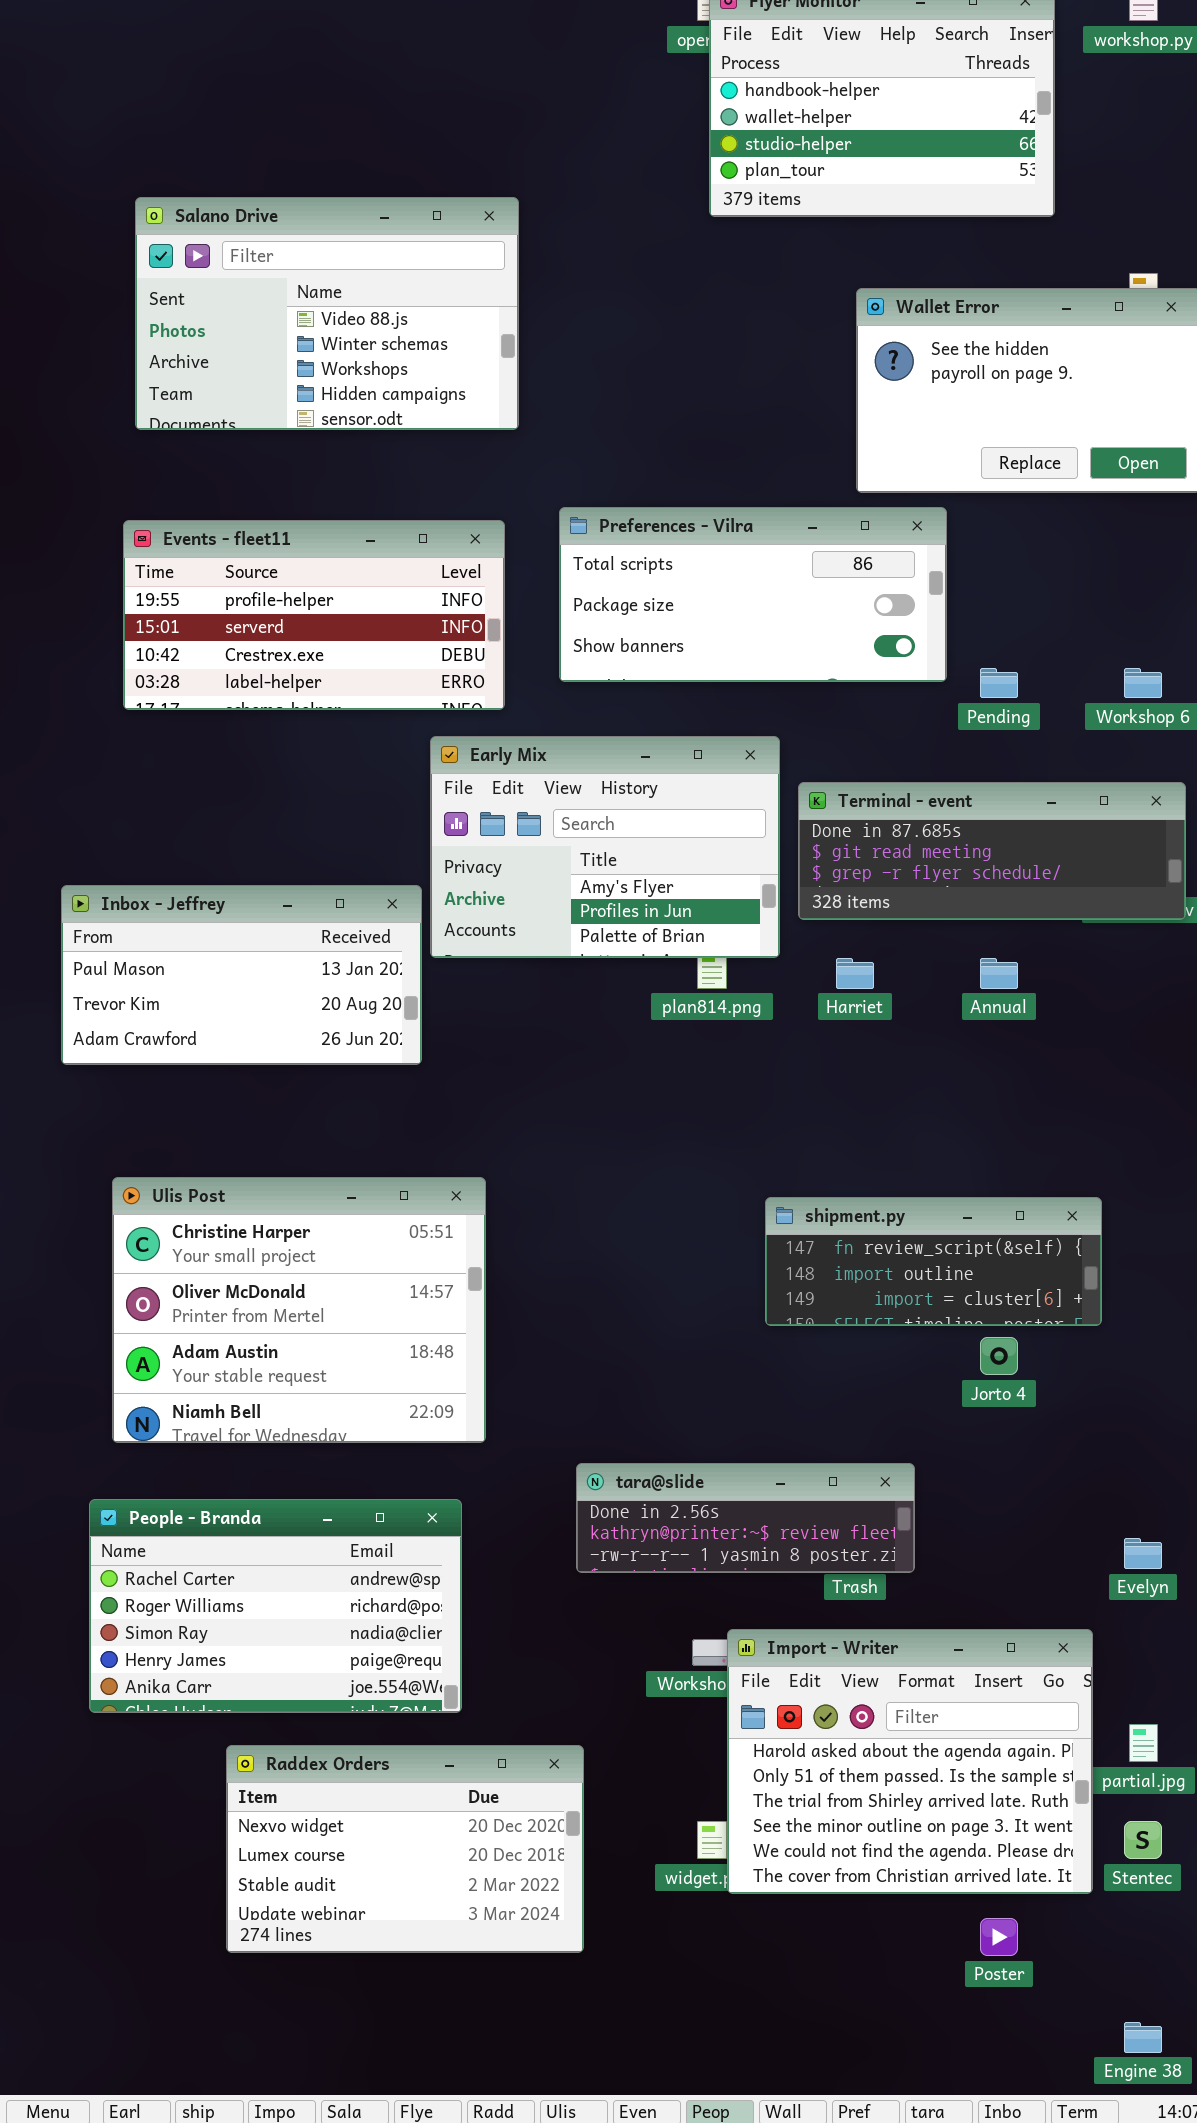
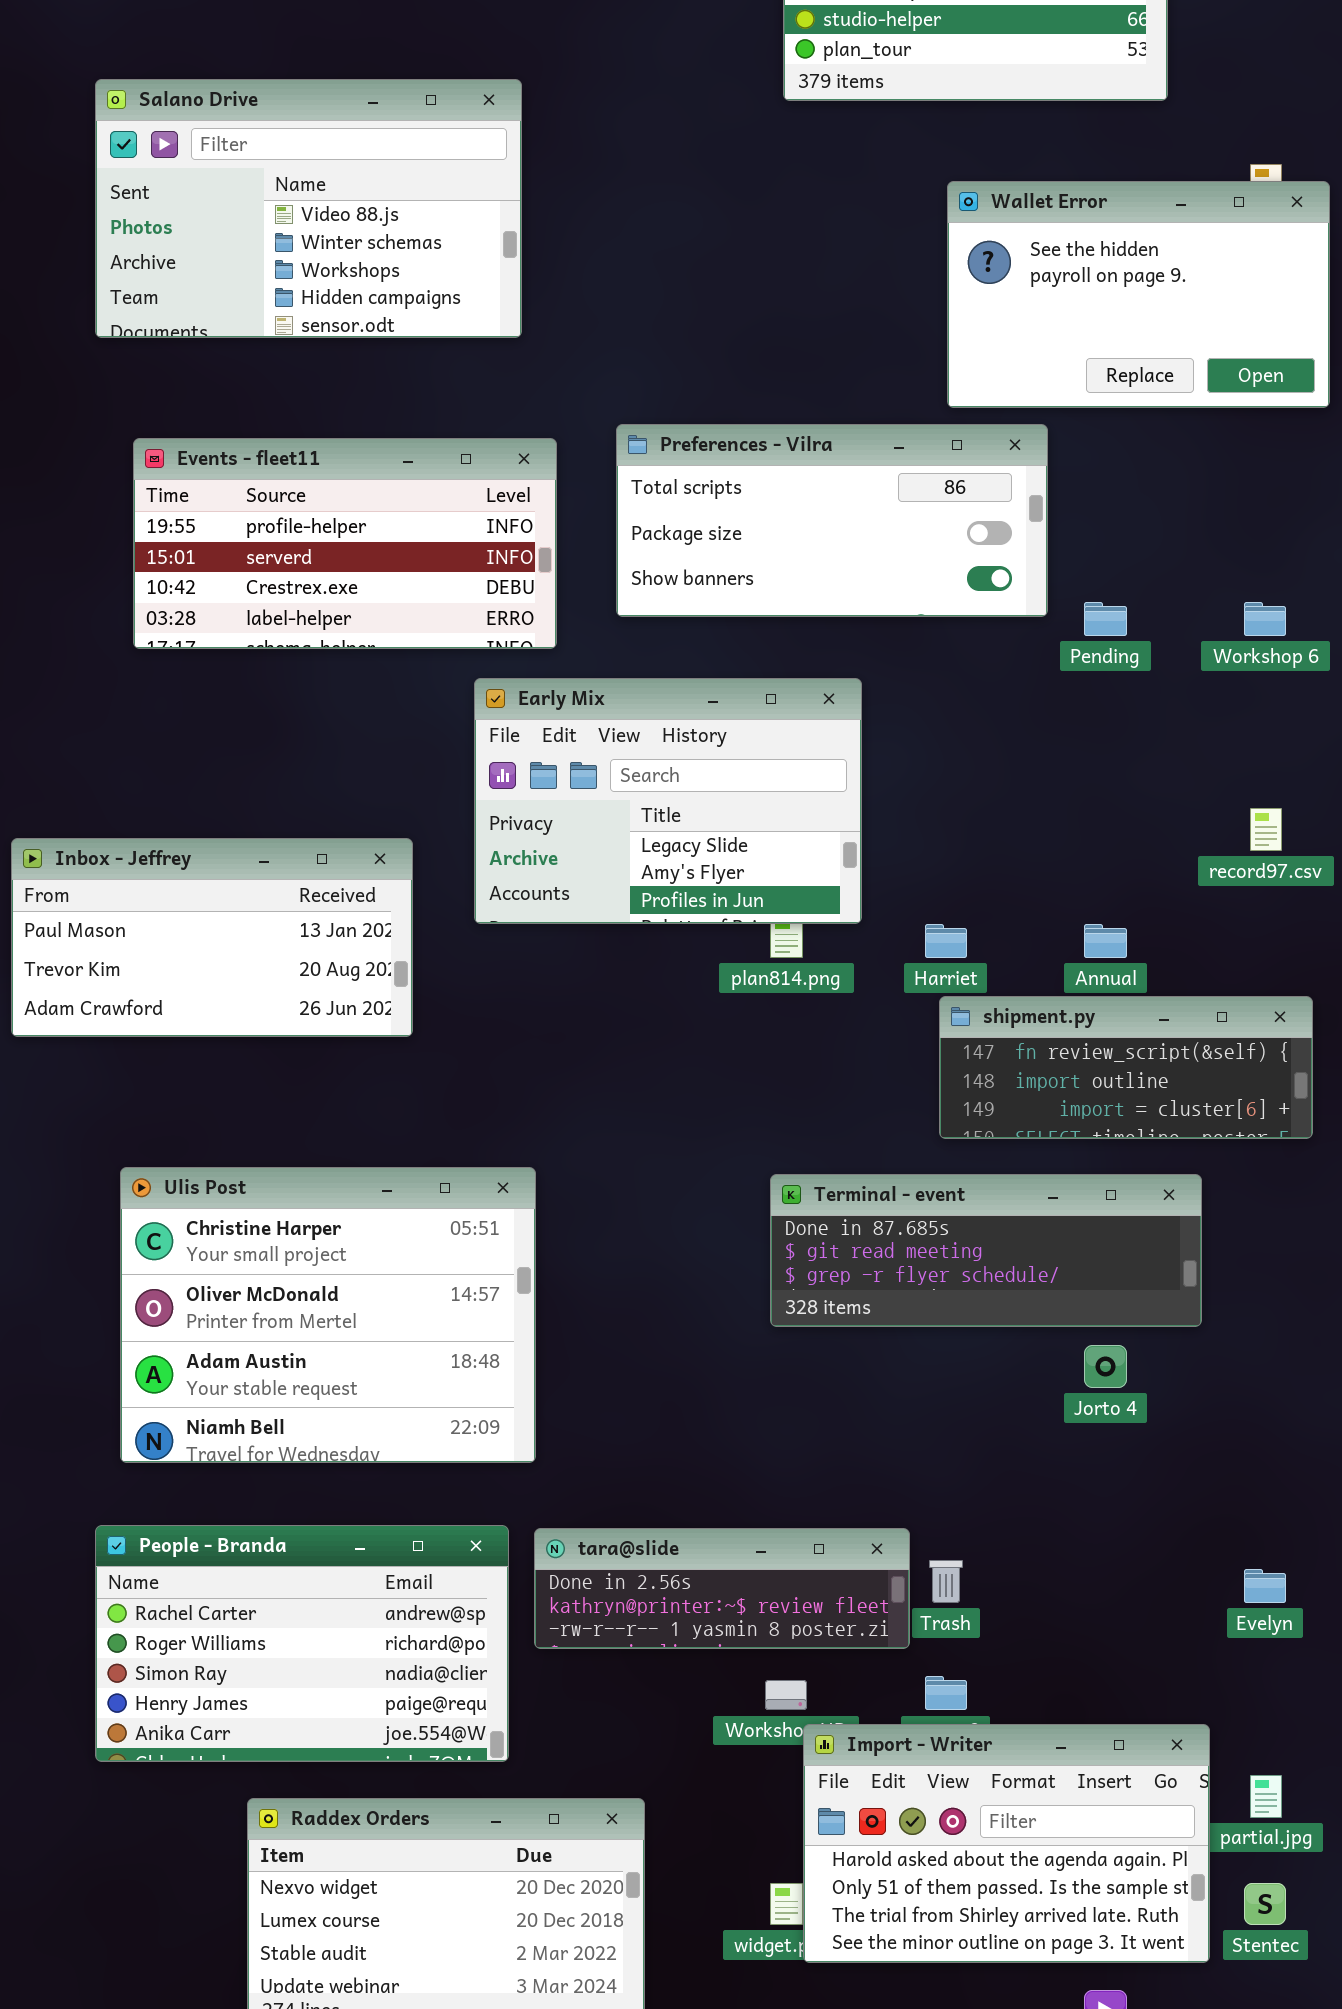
Salano Drive: [135,197,519,430] -> [95,79,522,338], moved
Early Mix: [430,736,780,958] -> [474,678,862,924], scrolled up 1 row
Terminal - event: [798,782,1186,920] -> [770,1174,1202,1327], moved
Inbox - Jeffrey: [61,885,422,1065] -> [11,838,413,1037], moved
shipment.py: [765,1197,1102,1326] -> [939,996,1313,1139], moved
tara@slide: [576,1463,915,1573] -> [534,1528,910,1649], moved
Import - Writer: [727,1629,1093,1894] -> [803,1724,1210,1963], resized

